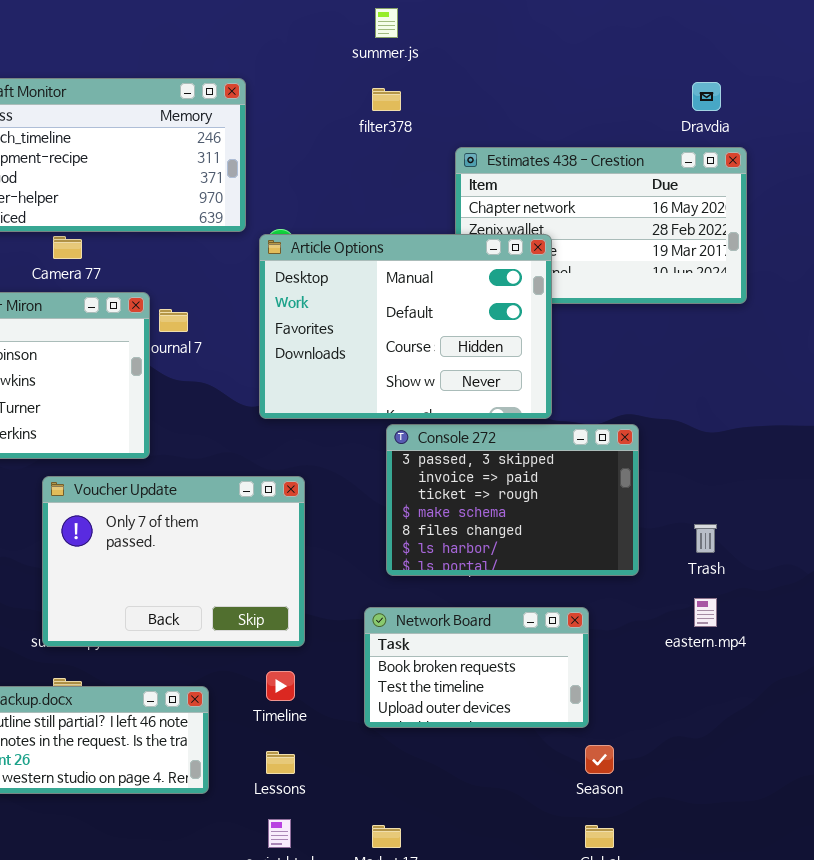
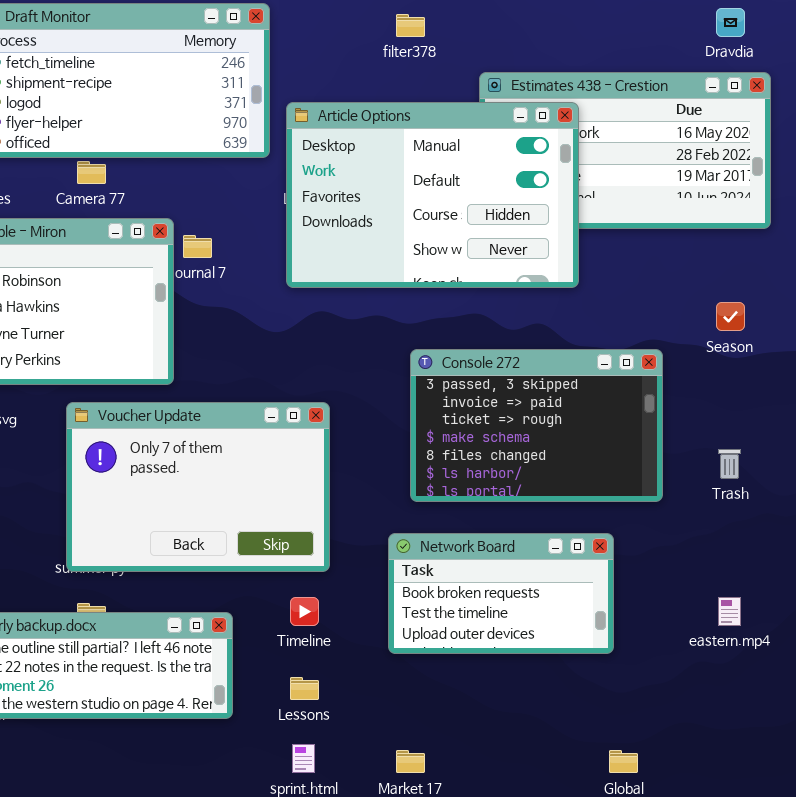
Article Options: [259,234,552,419] -> [286,102,579,288], moved
eastern.mp4: [694,598,717,627] -> [718,597,741,626], moved
Season: [585,745,614,774] -> [716,302,745,331], moved

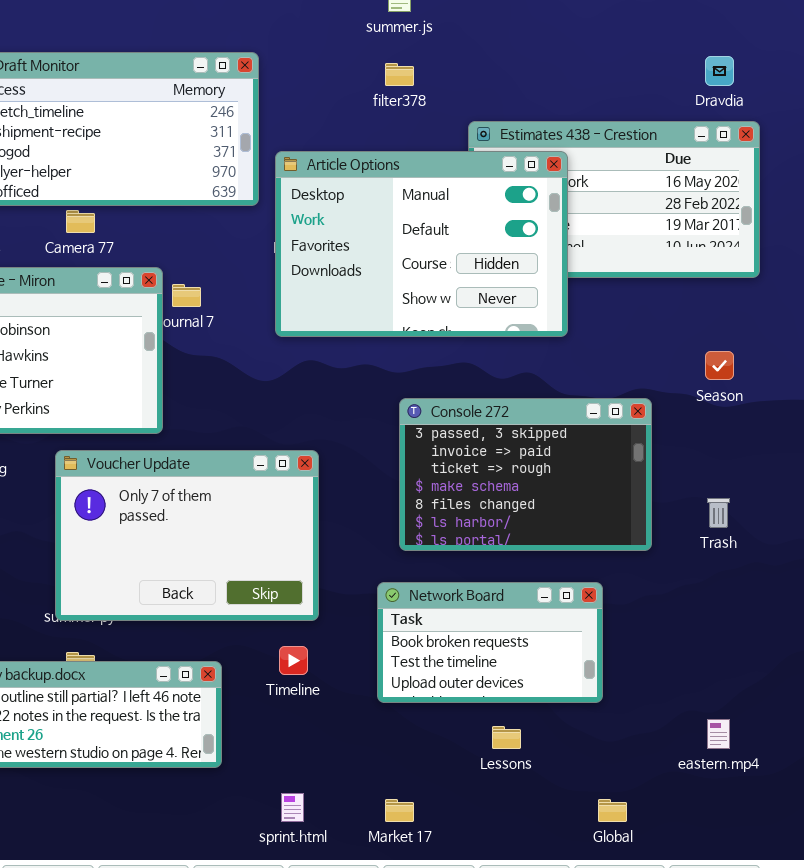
eastern.mp4: [718,597,741,626] -> [707,719,730,749], moved
Lessons: [290,677,319,700] -> [492,726,521,749], moved

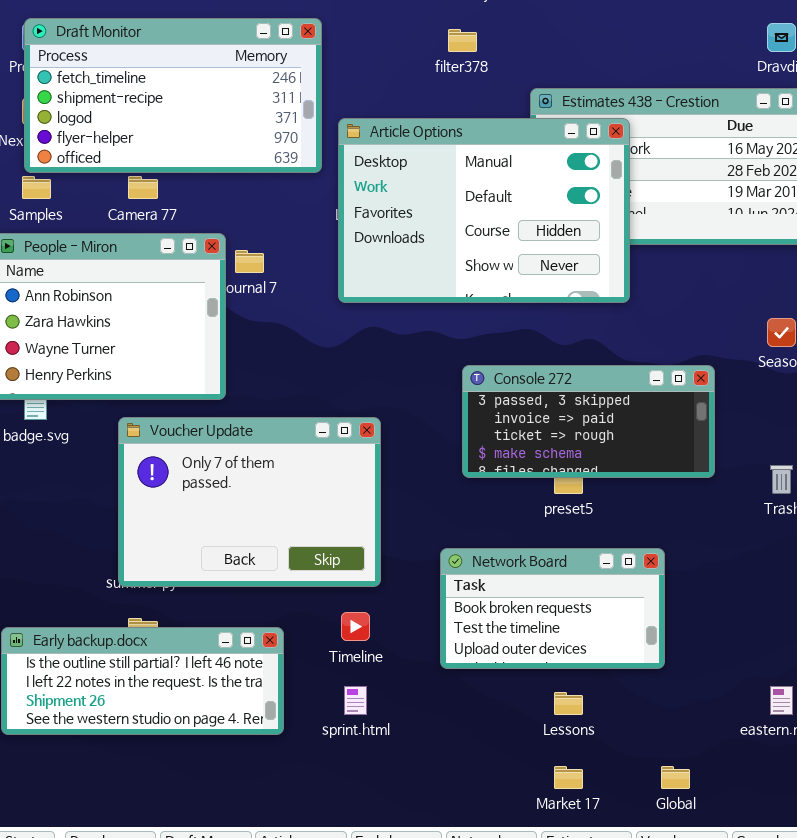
Console 272: [399,398,652,551] -> [462,365,715,478], resized
sprint.html: [281,793,304,822] -> [344,686,367,715], moved
Market 17: [385,799,414,822] -> [554,766,583,789], moved

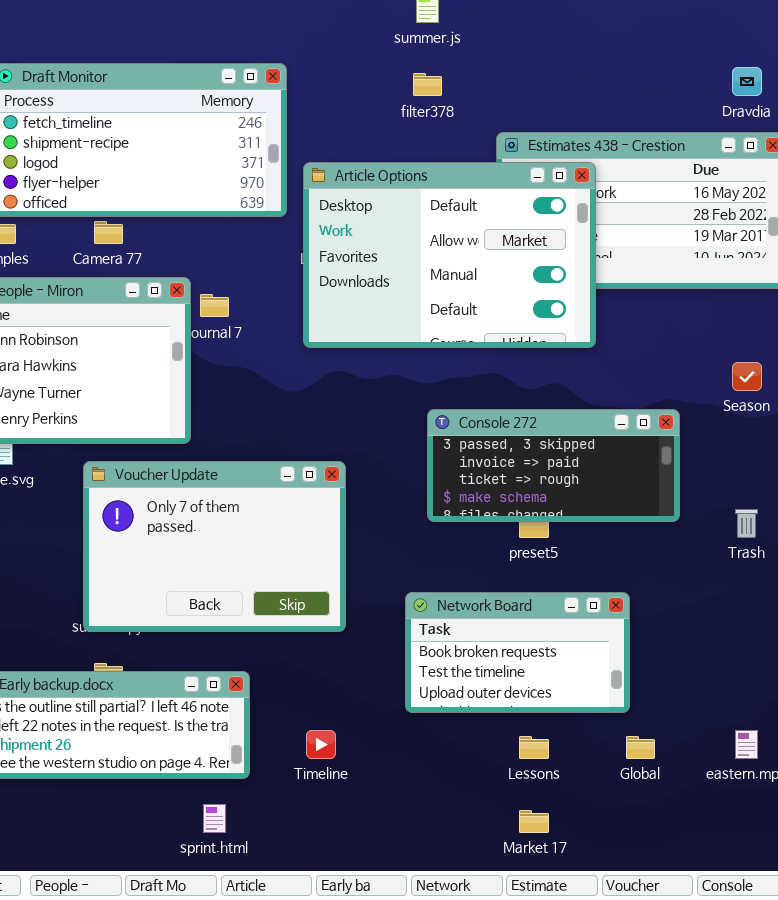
Article Options: [338,118,630,303] -> [303,162,596,348], scrolled up 2 rows
Timeline: [341,612,370,641] -> [306,730,336,759], moved
sprint.html: [344,686,367,715] -> [203,804,226,833], moved
Global: [661,766,690,789] -> [626,736,655,759], moved

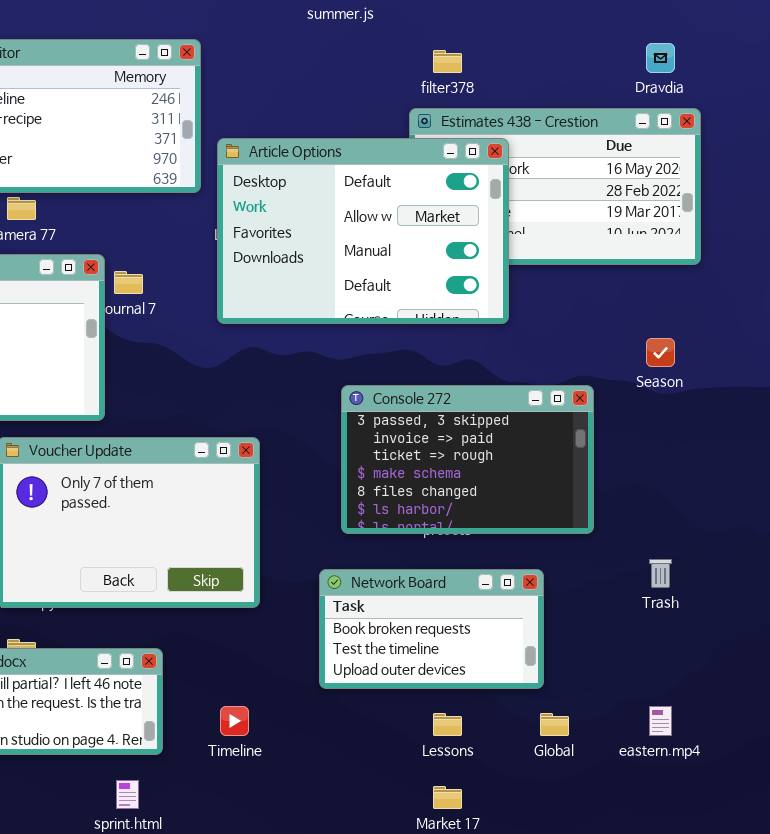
filter378: [413,73,442,96] -> [433,50,462,73], moved
Console 272: [427,409,680,522] -> [341,385,594,534], resized
Trash: [735,509,758,538] -> [649,559,672,588], moved

